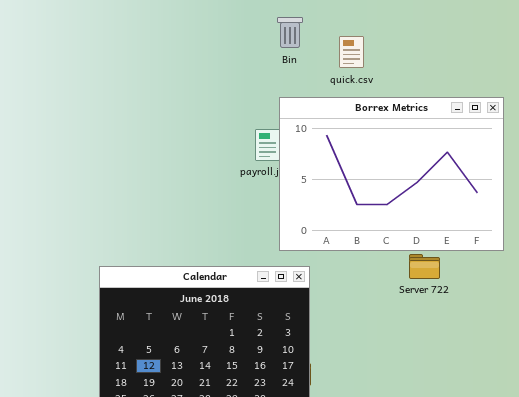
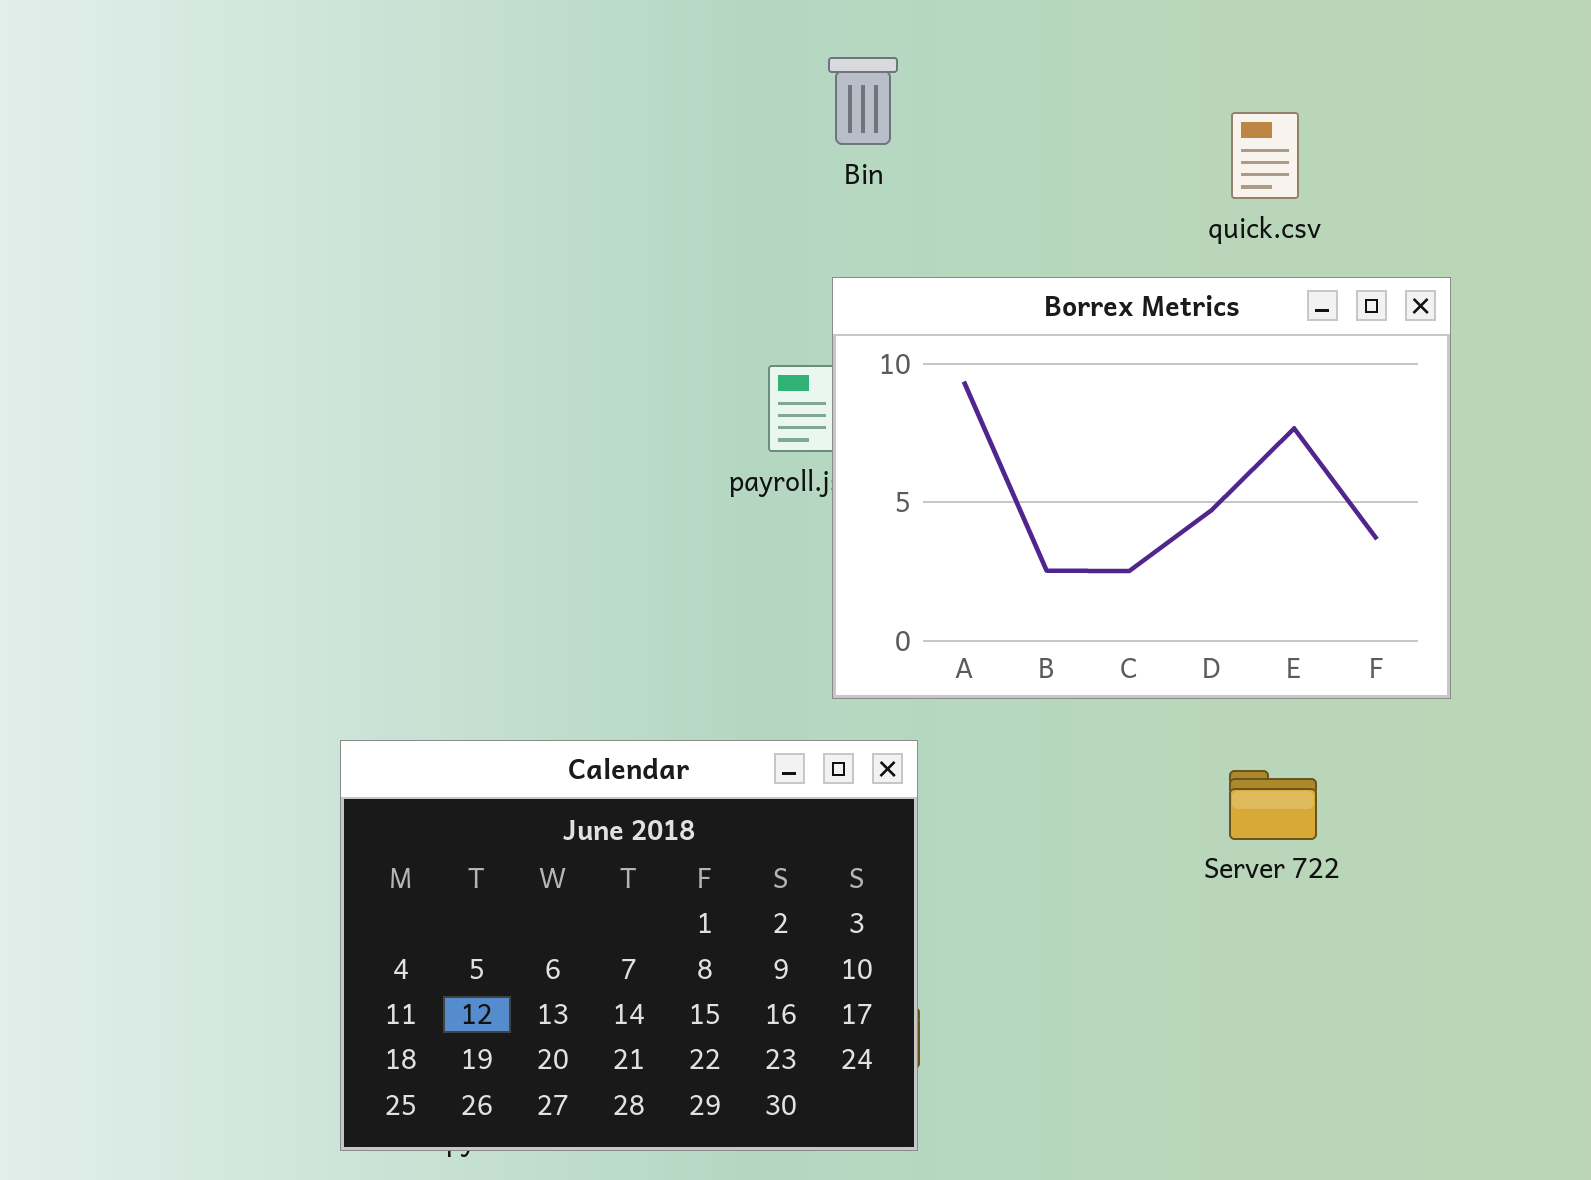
quick.csv: [339,36,364,68] -> [1231,112,1299,199], moved
Server 722: [409,254,440,279] -> [1229,770,1317,840], moved

